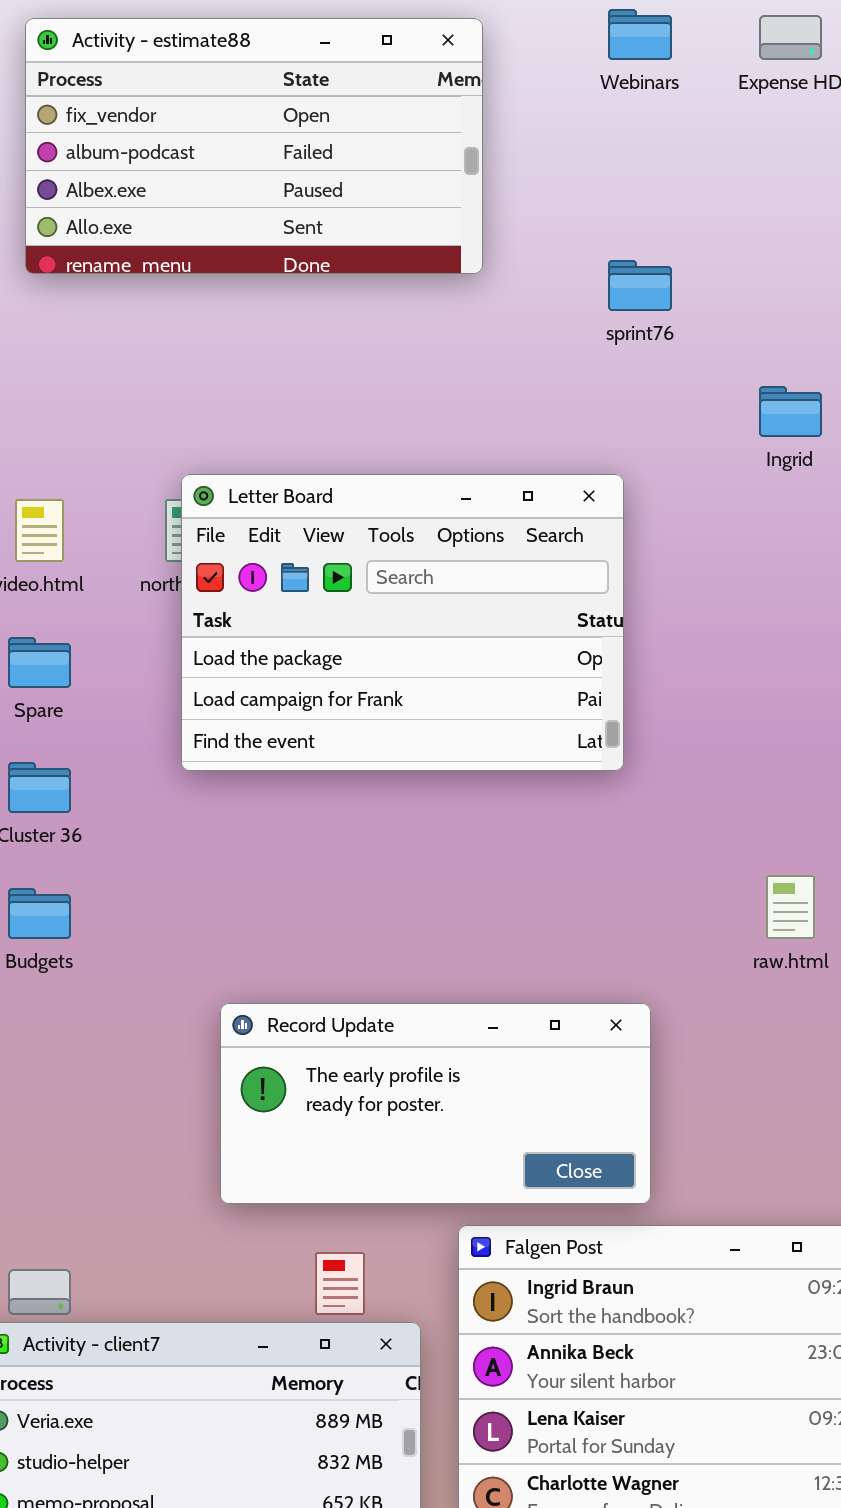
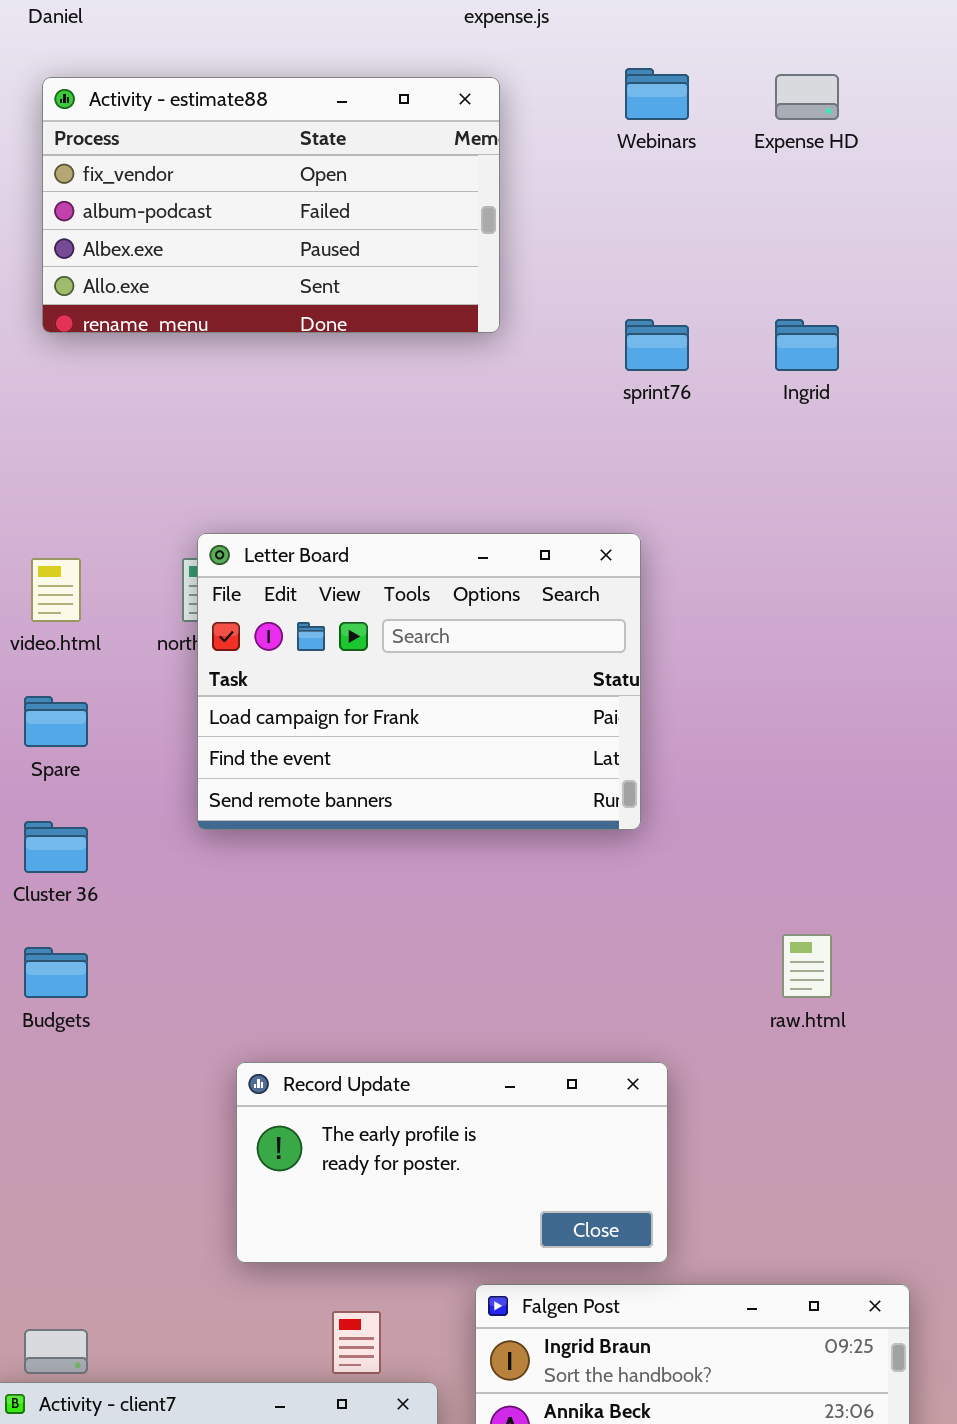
Ingrid: [759,386,822,437] -> [775,319,839,371], moved
Letter Board: [181,474,624,771] -> [197,533,641,830], scrolled down 1 row

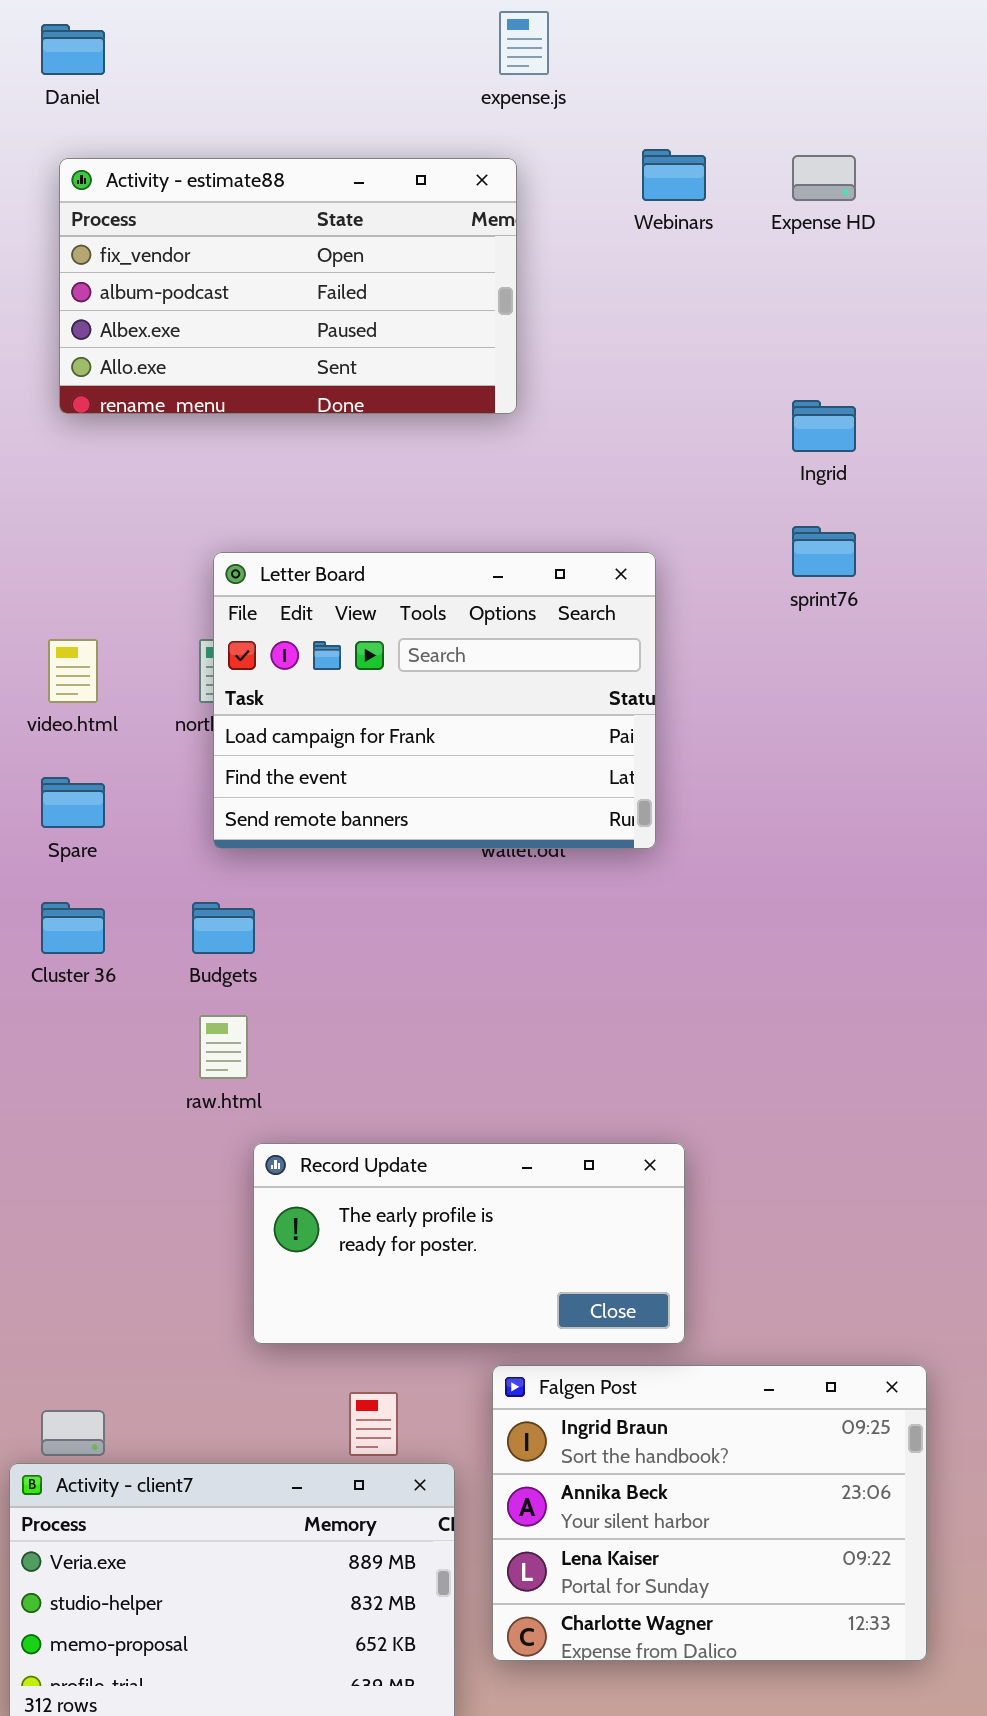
sprint76: [625,319,689,371] -> [792,526,856,577], moved
Letter Board: [197,533,641,830] -> [213,552,656,849], moved
raw.html: [782,934,832,998] -> [199,1015,248,1079], moved
Budgets: [24,947,88,998] -> [192,902,255,954], moved

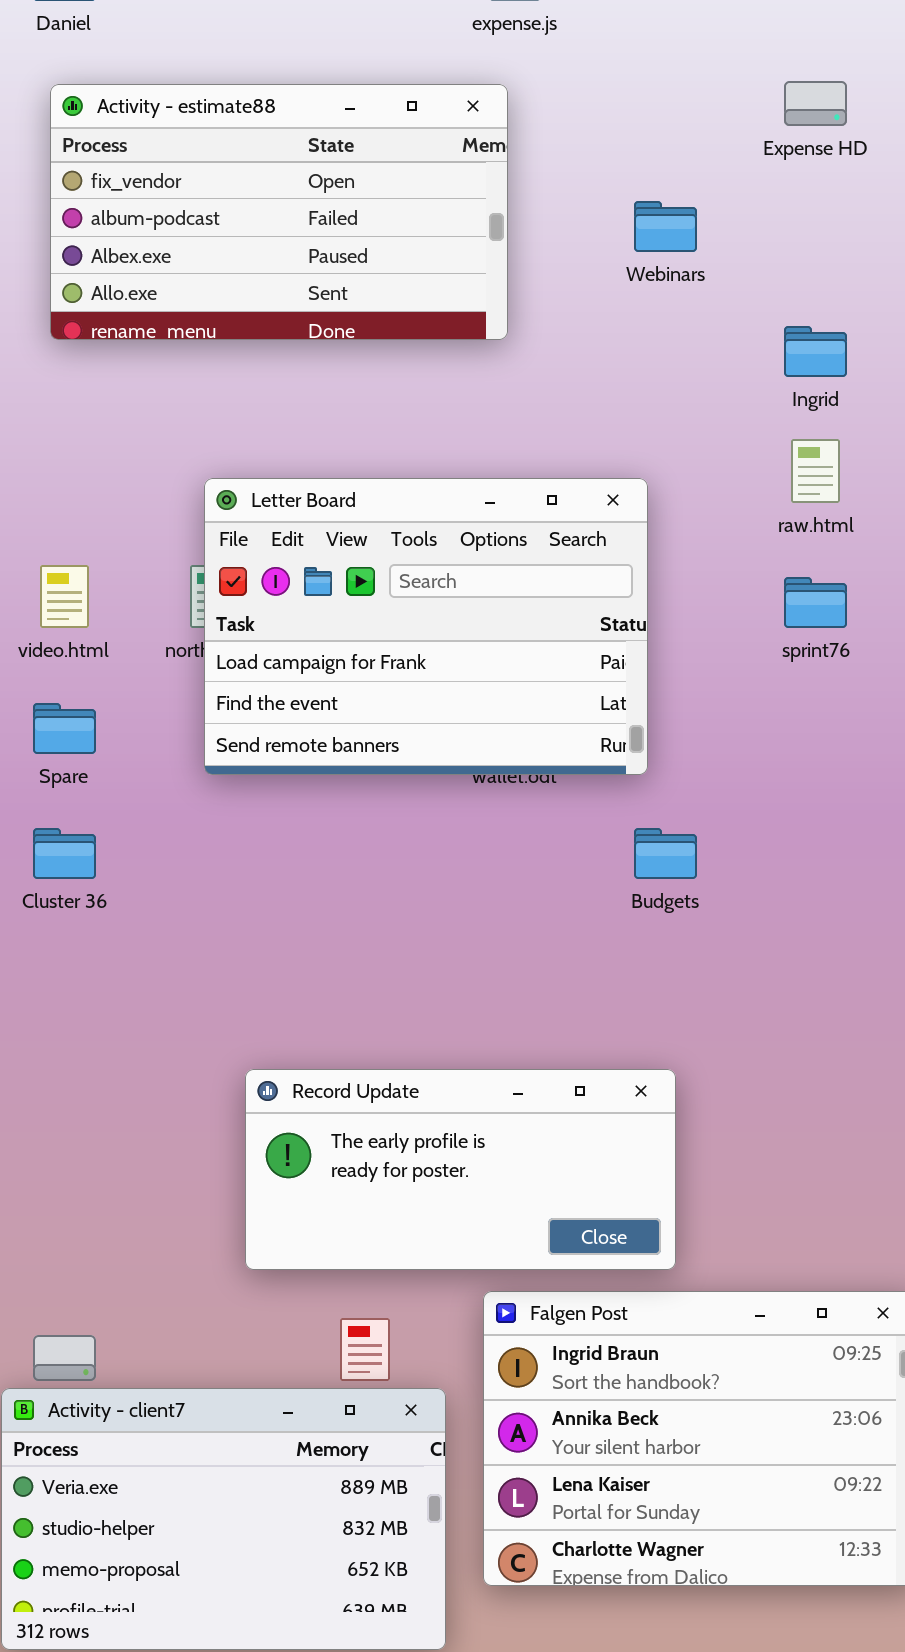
Webinars: [642,149,706,201] -> [634,201,697,252], moved
sprint76: [792,526,856,577] -> [784,577,847,628], moved
Budgets: [192,902,255,954] -> [634,828,697,879], moved
raw.html: [199,1015,248,1079] -> [791,439,840,503], moved

